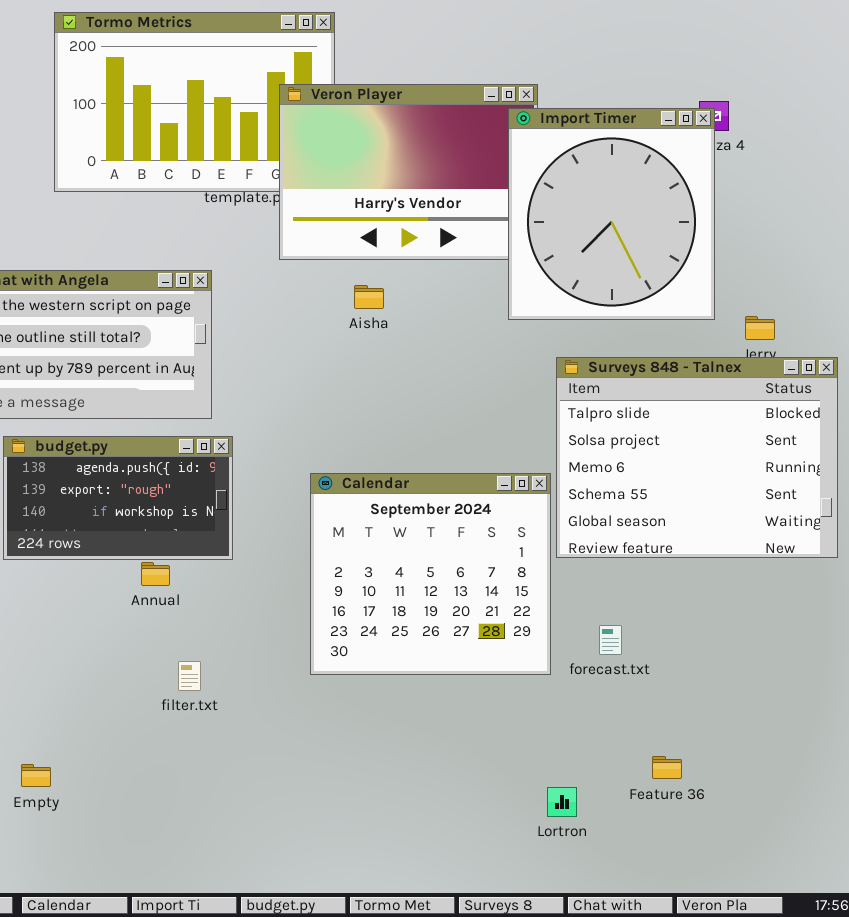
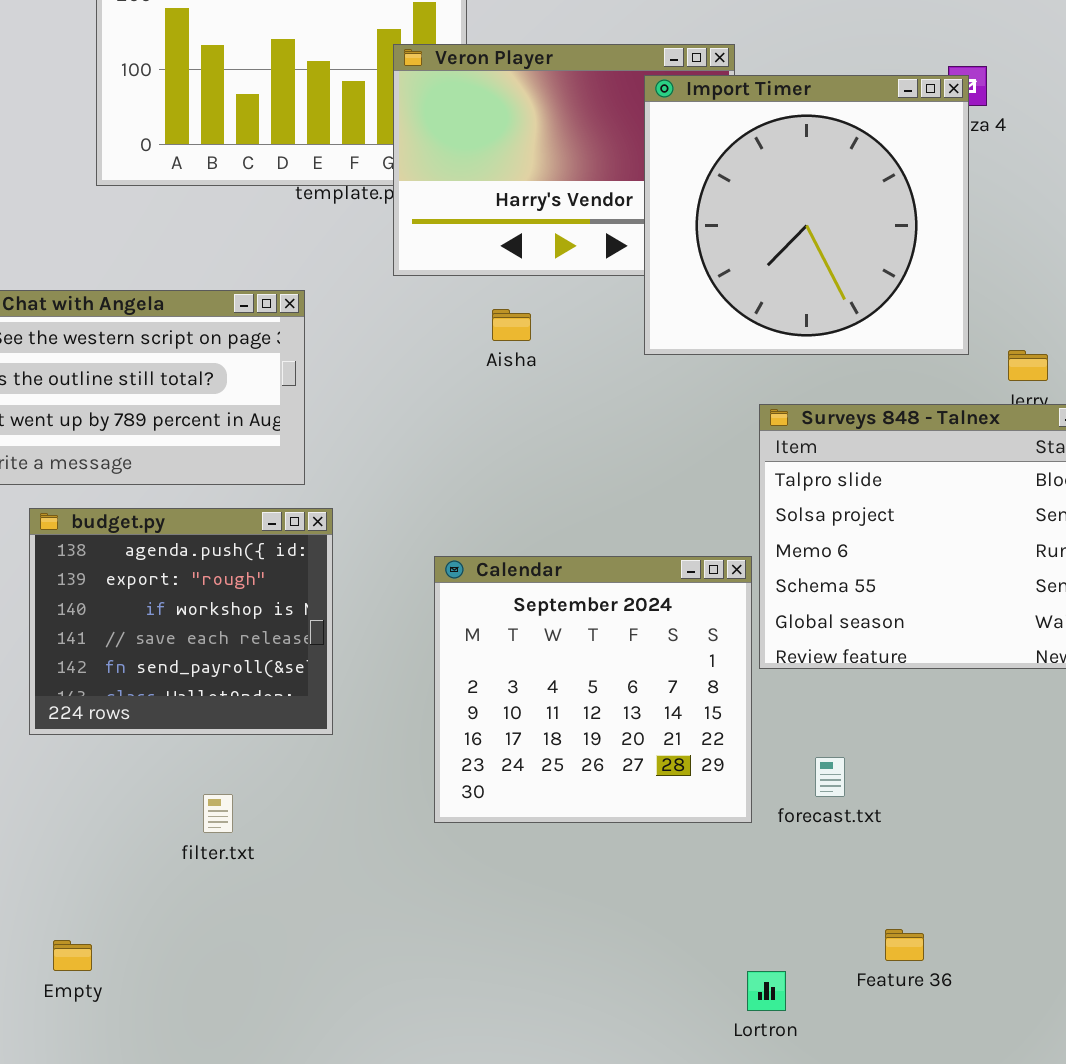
Import Timer: [508,108,715,320] -> [644,75,969,355], resized
budget.py: [3,436,233,560] -> [29,508,333,735], resized
filter.txt: [178,661,201,691] -> [203,794,233,833], moved

